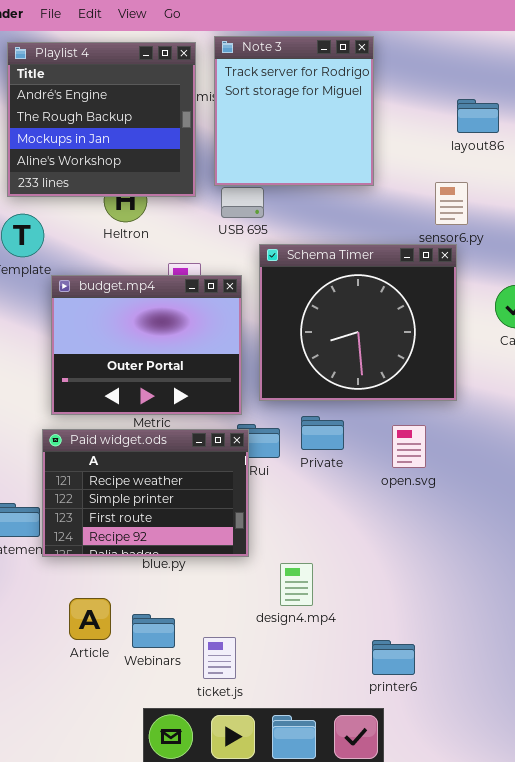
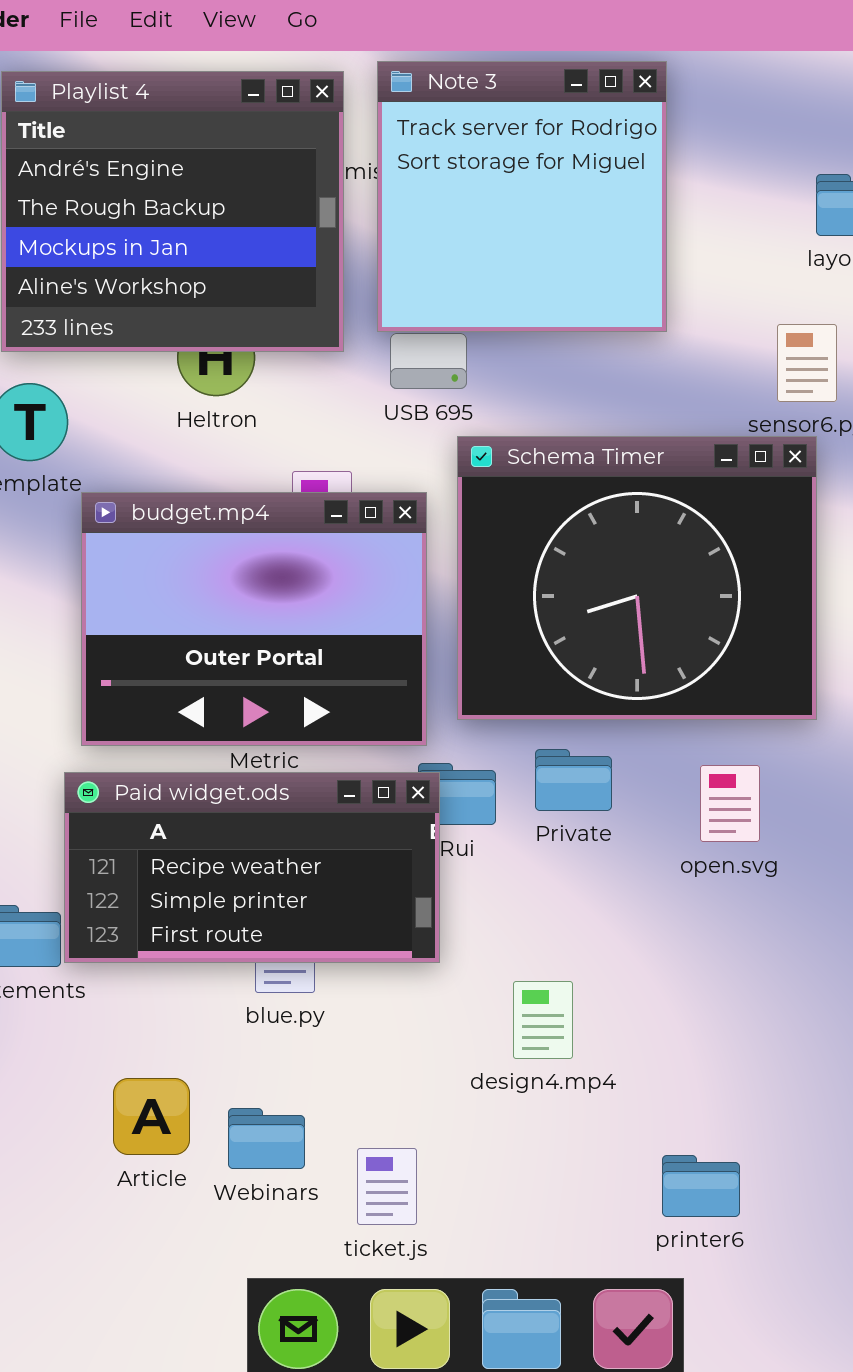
Paid widget.ods: [42,429,249,557] -> [64,772,440,963], resized
design4.mp4: [280,563,313,606] -> [513,981,573,1059], moved

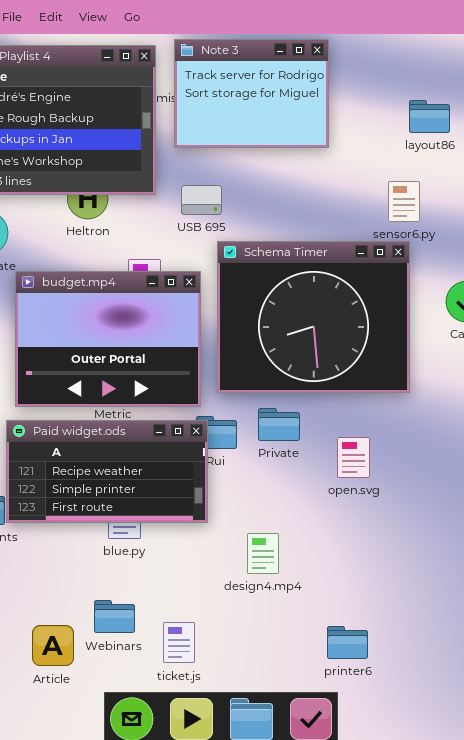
Note 3: [377,61,667,332] -> [174,39,329,148], resized
open.svg: [700,765,760,842] -> [337,437,370,478], moved
Article: [113,1078,190,1155] -> [32,625,74,666], moved

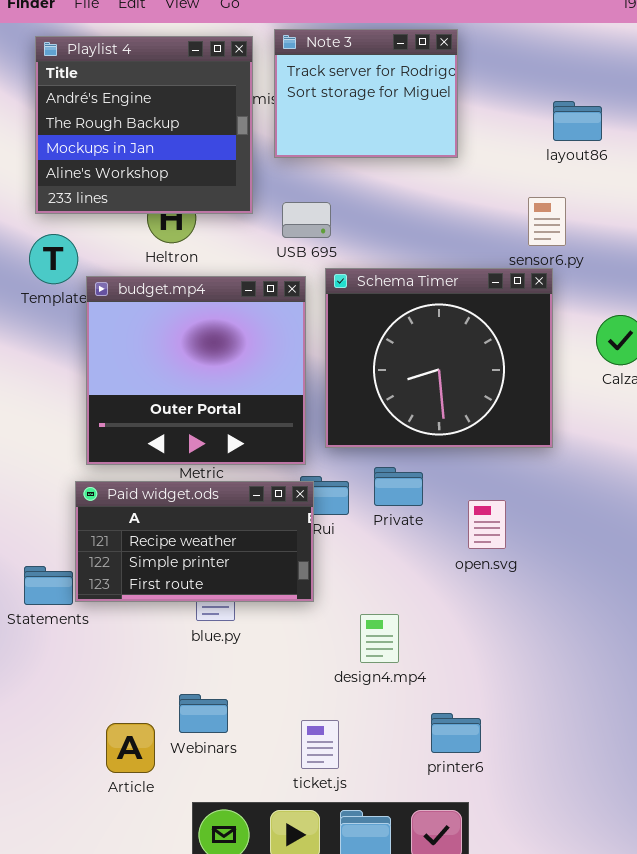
budget.mp4: [15,271,201,407] -> [86,276,306,465], resized
ticket.js: [163,622,195,663] -> [301,720,339,769], moved
printer6: [327,626,368,659] -> [431,713,481,753], moved

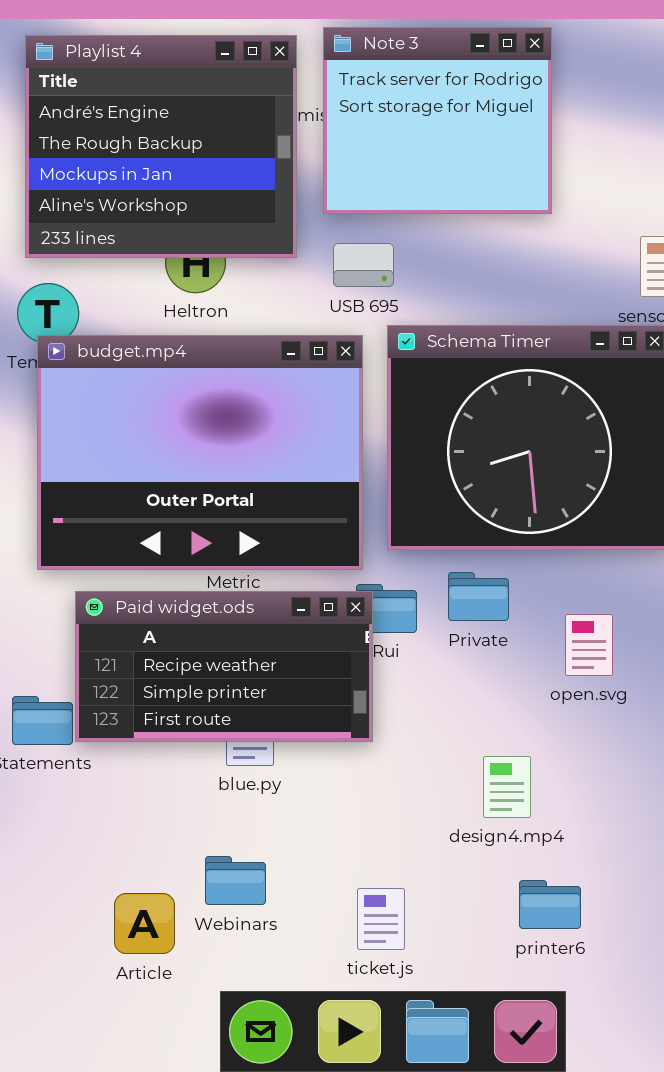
Note 3: [274,29,458,158] -> [323,27,552,214], resized
budget.mp4: [86,276,306,465] -> [37,335,363,570], resized
design4.mp4: [360,614,399,663] -> [483,756,531,818], moved

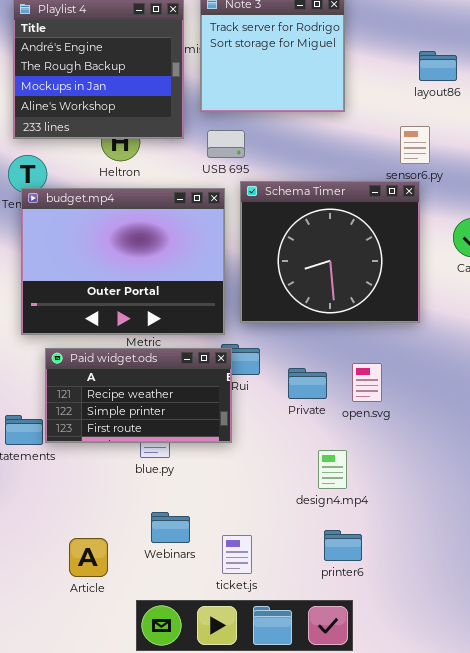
Private: [448,572,509,621] -> [288,368,327,399], moved
design4.mp4: [483,756,531,818] -> [318,450,347,489], moved
Webinars: [205,856,266,905] -> [151,512,190,543], moved

